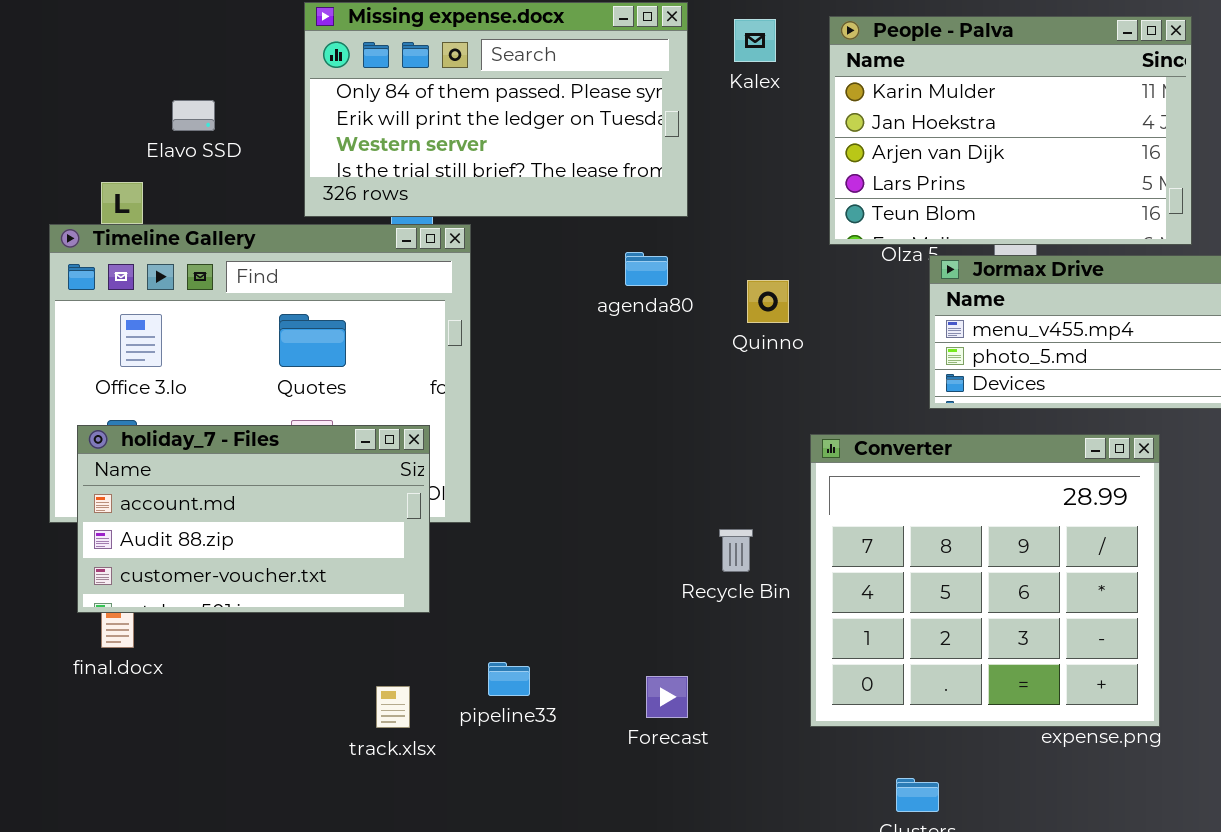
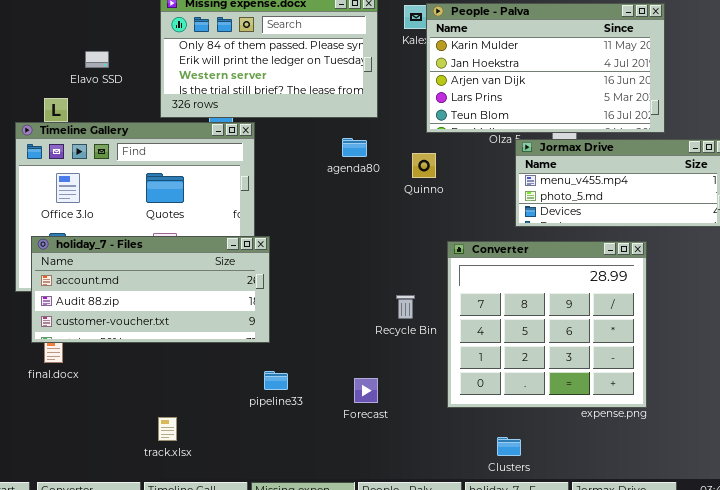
People - Palva: [829,16,1192,245] -> [426,3,665,133], resized
holiday_7 - Files: [77,425,430,613] -> [31,236,270,343], resized
track.xlsx: [376,686,410,728] -> [158,417,177,441], moved

